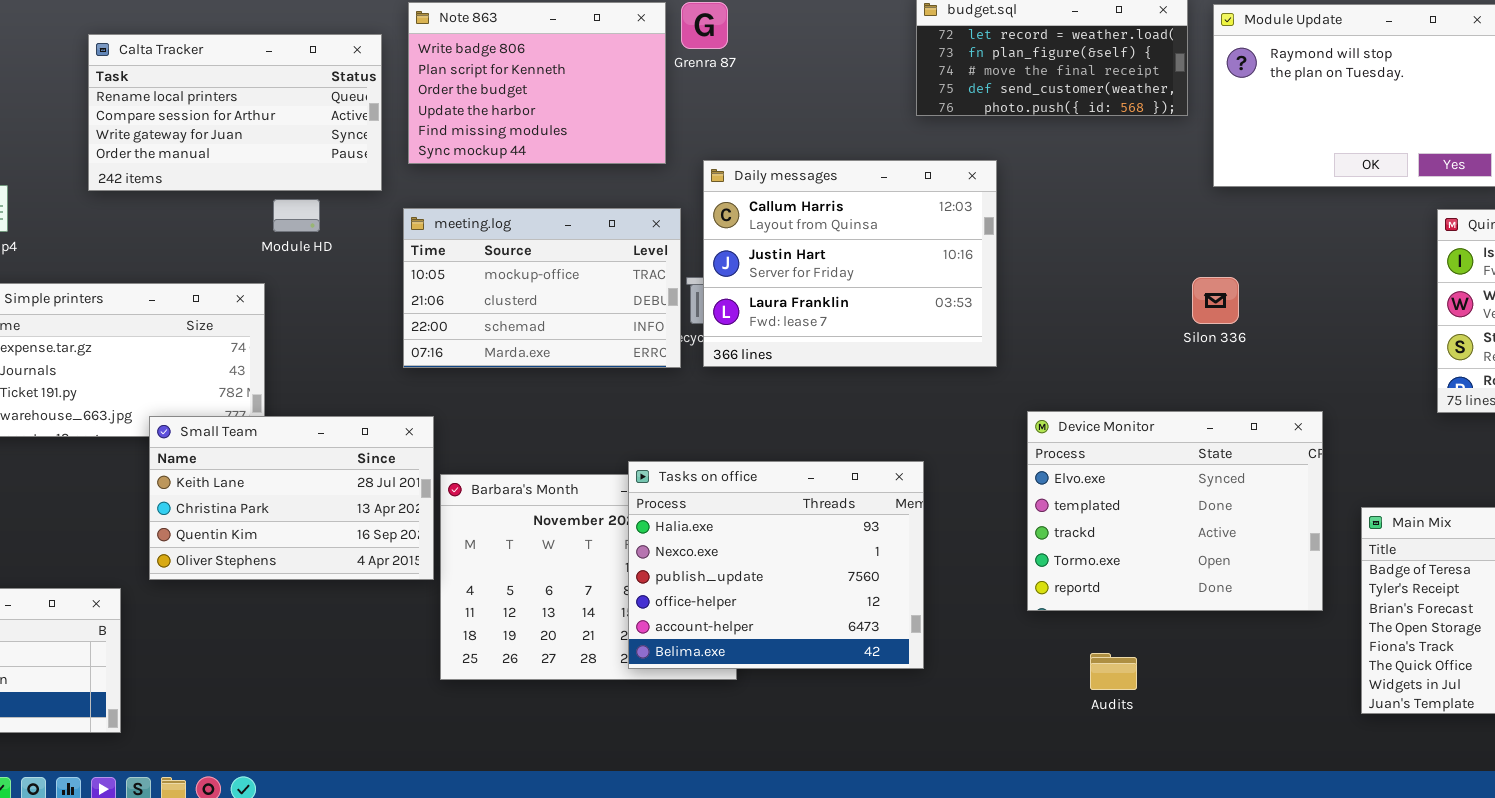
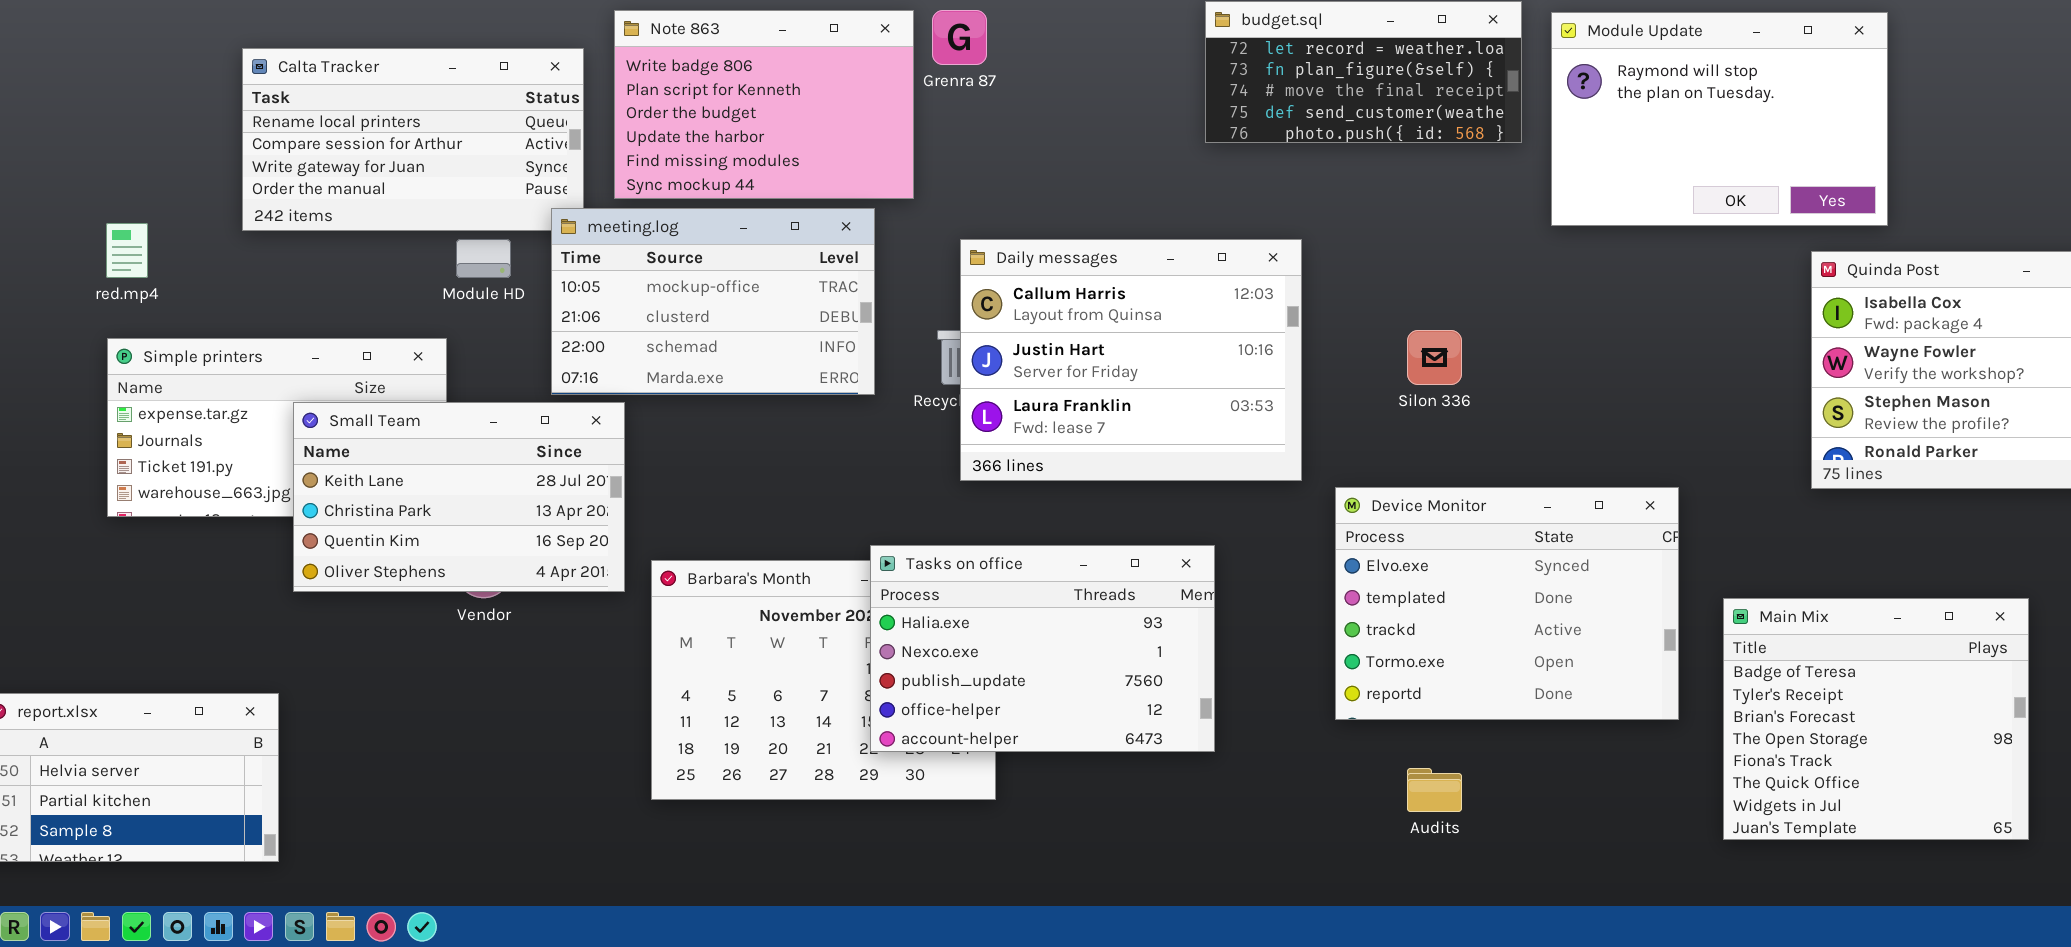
Daily messages: [703,160,997,367] -> [960,239,1302,481], moved
meeting.log: [403,208,681,368] -> [551,208,875,395], moved
Silon 336: [1192,277,1239,324] -> [1407,330,1462,385], moved
Small Team: [149,416,434,580] -> [293,402,625,592], moved
Tasks on office: [628,461,924,669] -> [870,545,1215,752], resized

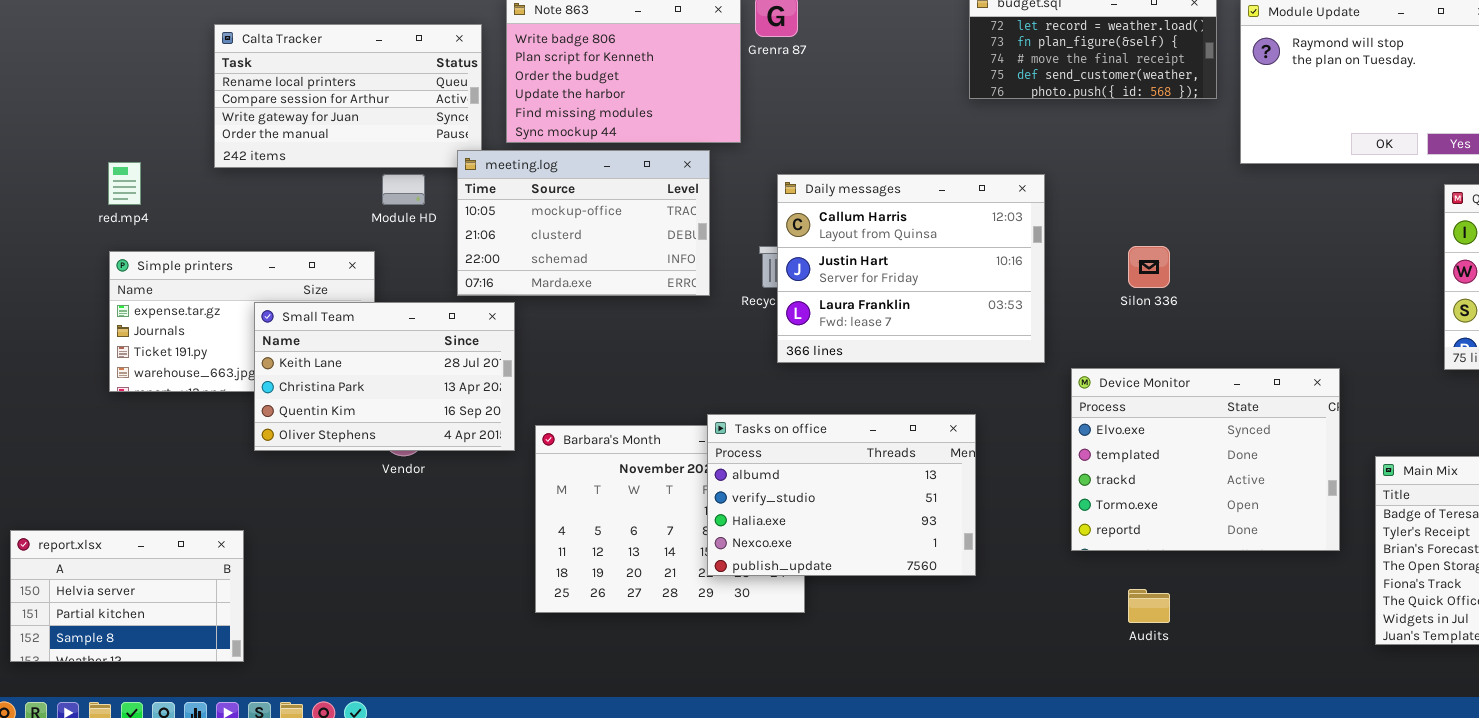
Tasks on office: [870,545,1215,752] -> [707,414,976,576], scrolled up 2 rows

